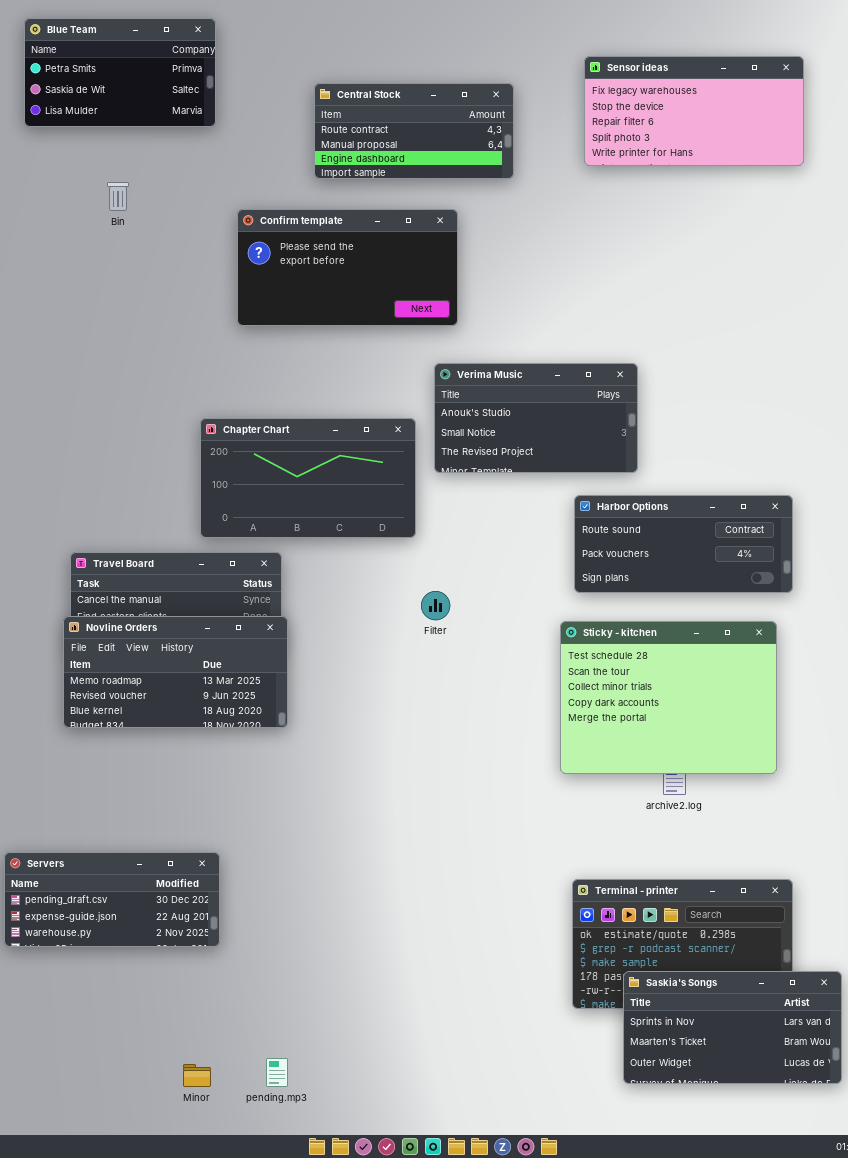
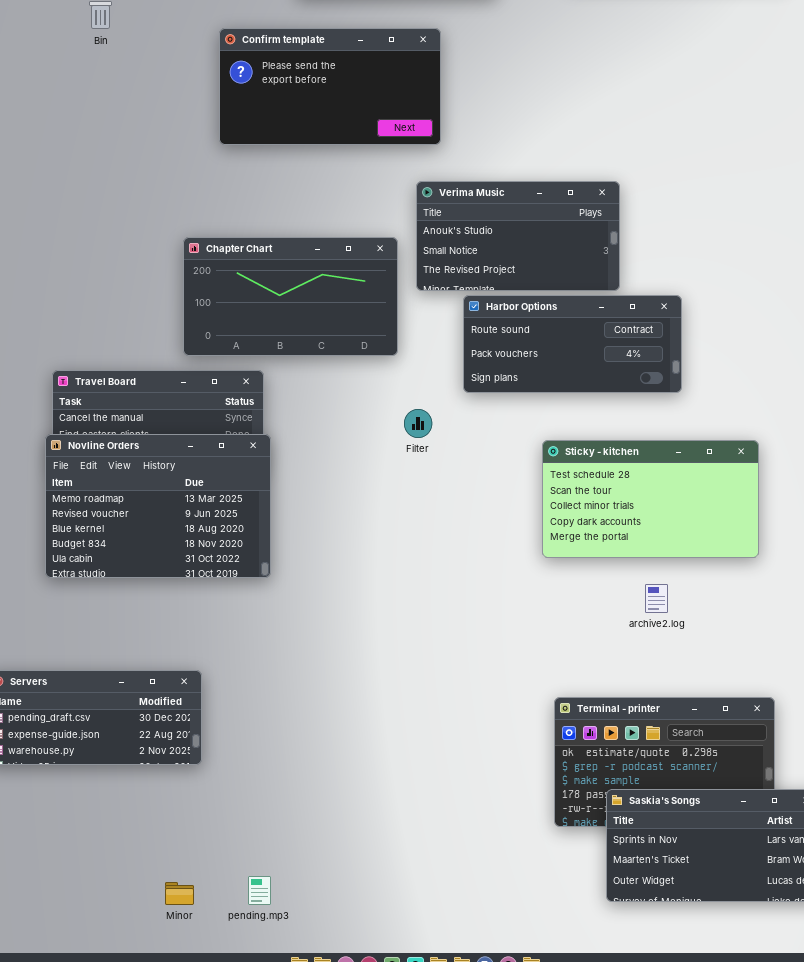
Harbor Options: [574,495,793,593] -> [463,295,682,393], moved
Novline Orders: [63,616,288,728] -> [45,434,271,578], resized
Sticky - kitchen: [560,621,777,774] -> [542,440,759,558], resized

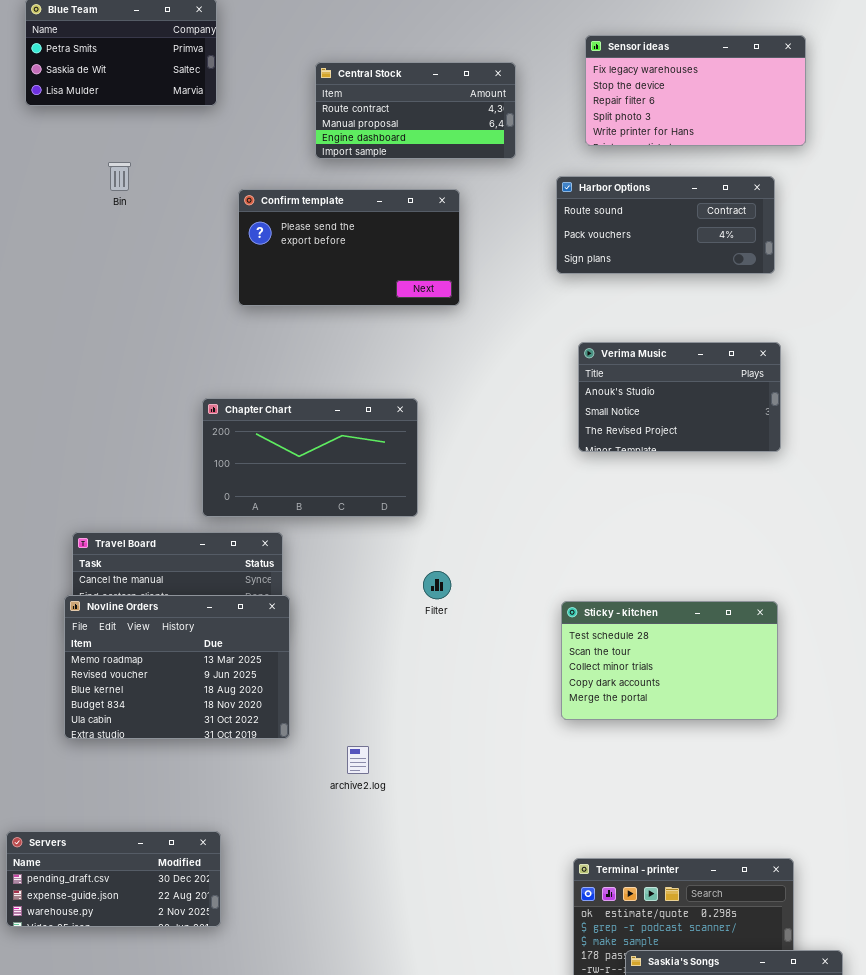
Verima Music: [416,181,620,291] -> [578,342,781,452], moved
Harbor Options: [463,295,682,393] -> [556,176,775,274], moved
archive2.log: [645,584,668,613] -> [347,746,369,774], moved

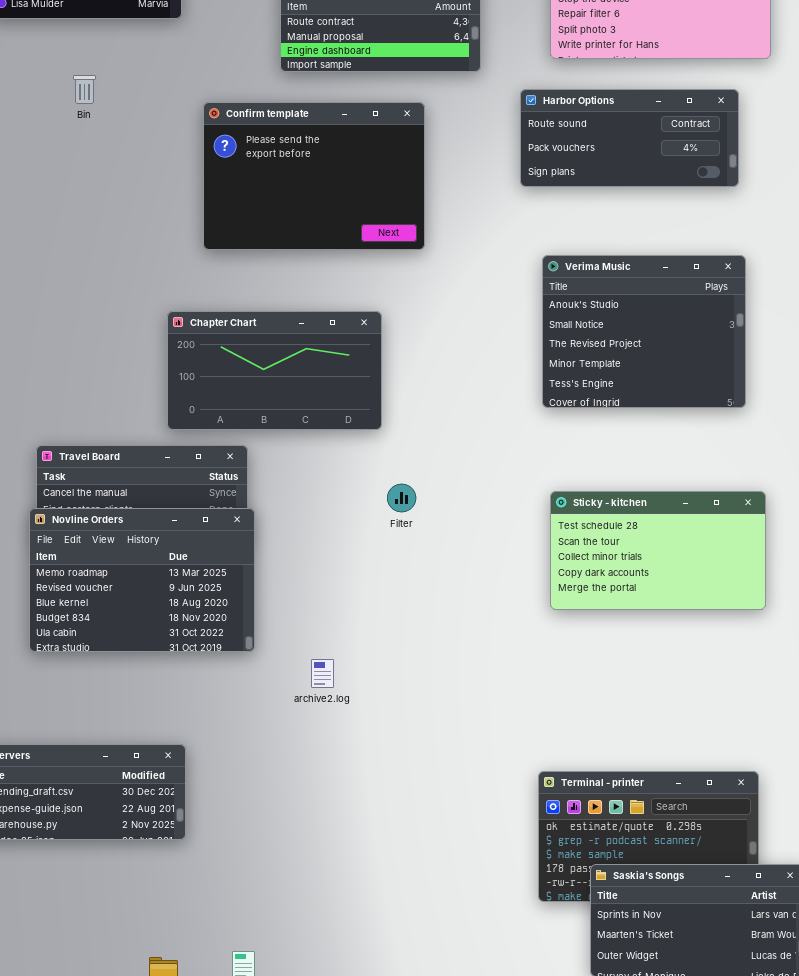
Confirm template: [238,189,460,306] -> [203,102,425,250], resized
Verima Music: [578,342,781,452] -> [542,255,746,408], resized
Sticky - kitchen: [561,601,778,720] -> [550,491,766,610], moved

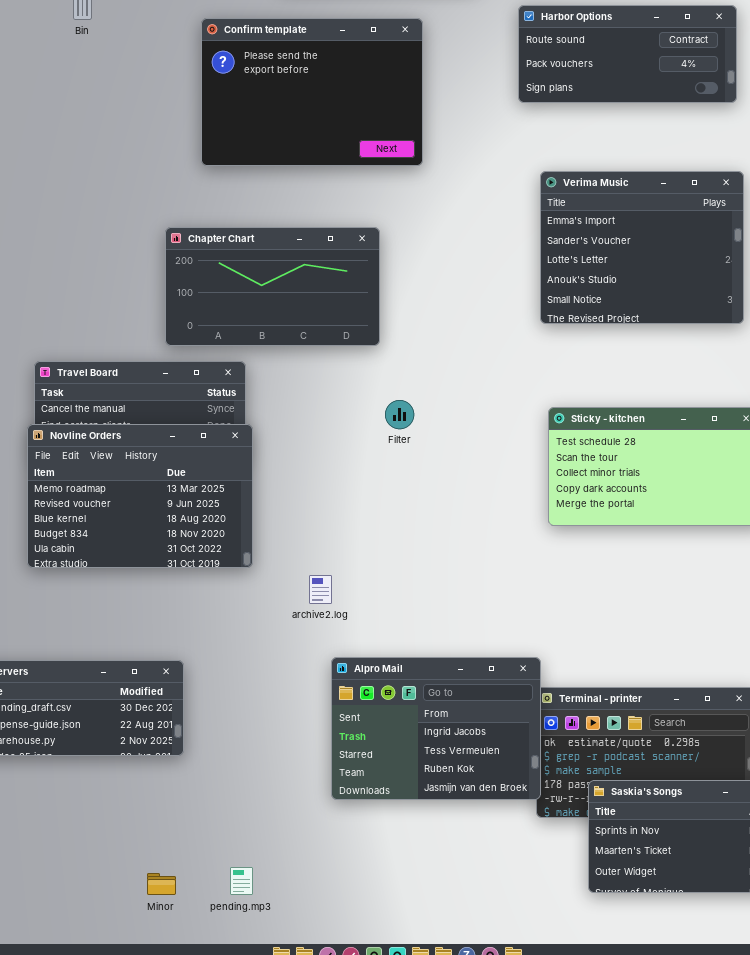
Verima Music: [542,255,746,408] -> [540,171,744,324], scrolled up 3 rows
Alpro Mail: none -> [331,657,541,800], opened

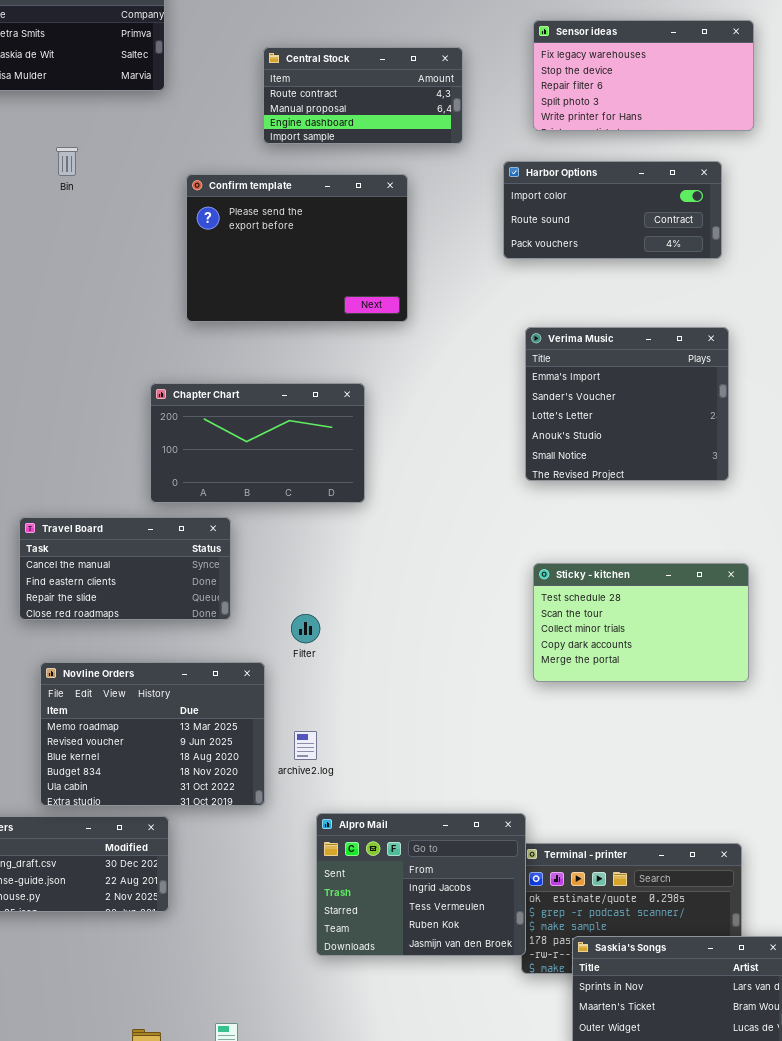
Harbor Options: [518,5,737,103] -> [503,161,722,259], scrolled up 1 row
Filter: [385,400,414,429] -> [291,614,320,643], moved
Novline Orders: [27,424,253,568] -> [40,662,265,806], moved

